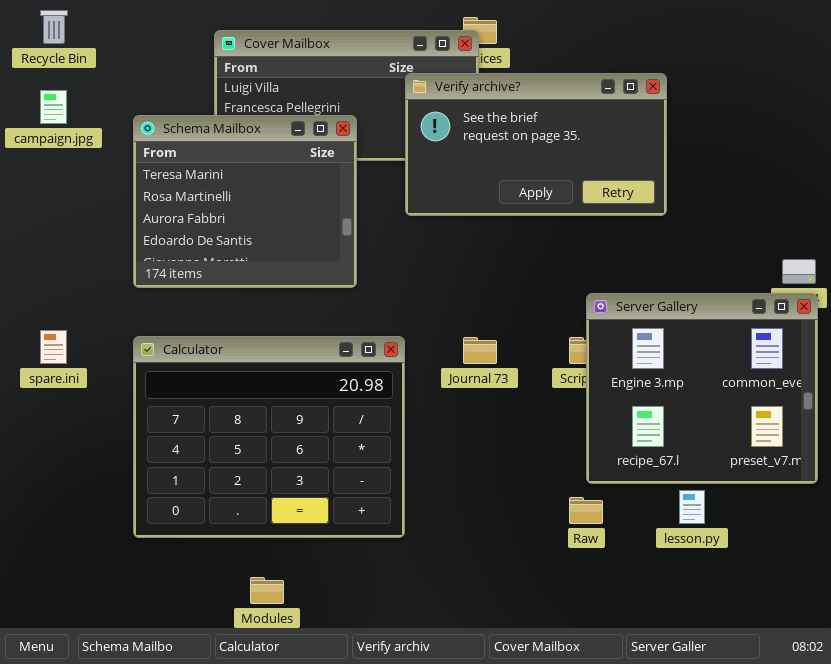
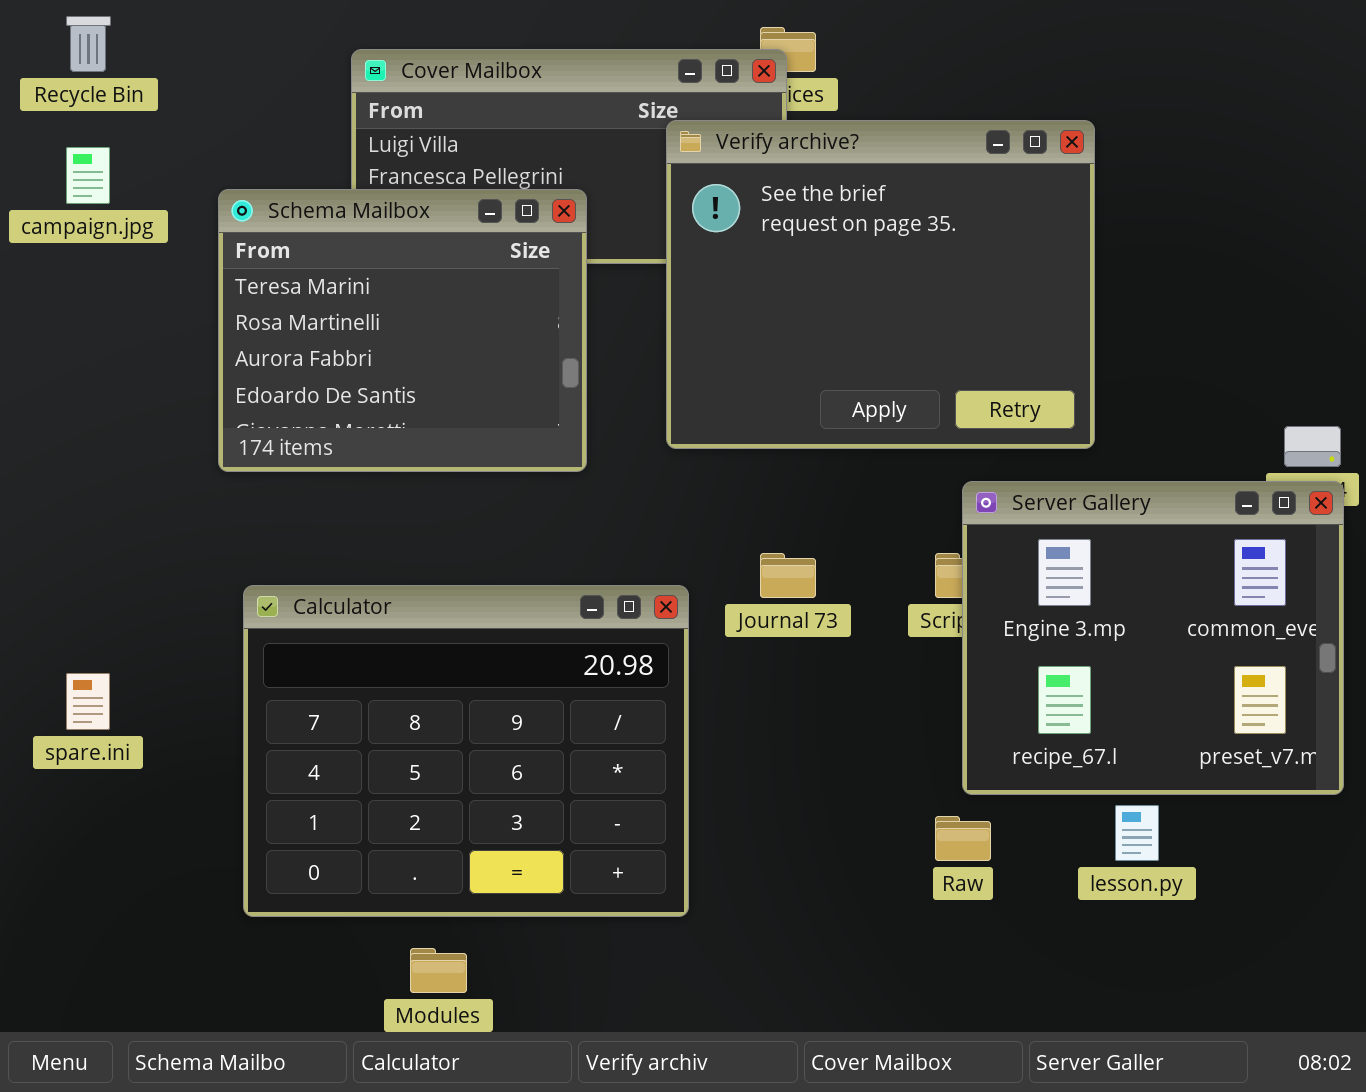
Verify archive?: [405,73,667,216] -> [666,120,1095,449], resized
spare.ini: [40,330,67,364] -> [66,673,110,730], moved
Calculator: [133,336,405,538] -> [243,585,689,917], moved

